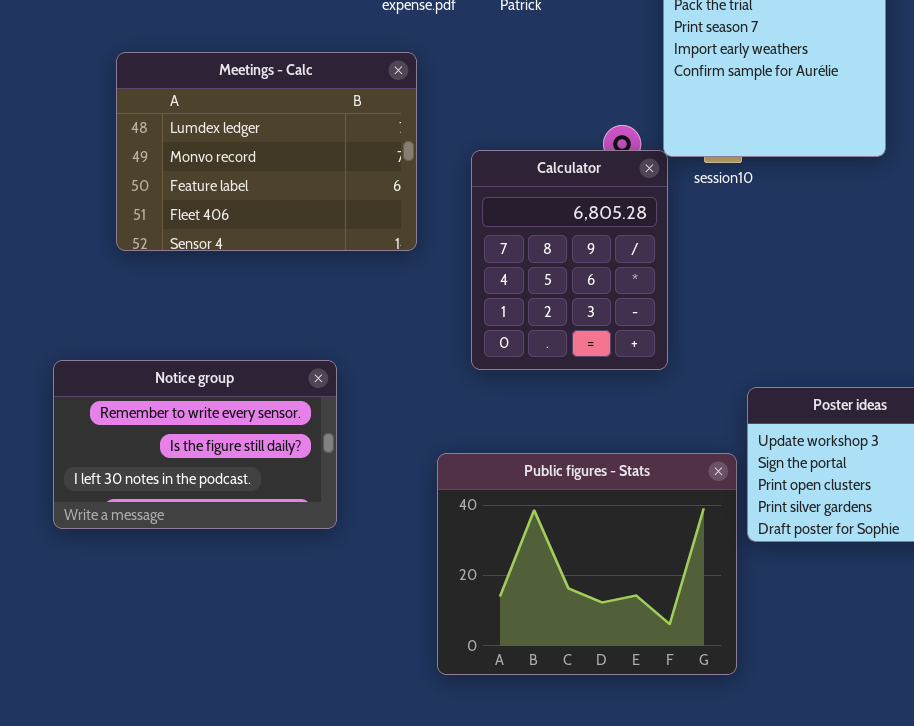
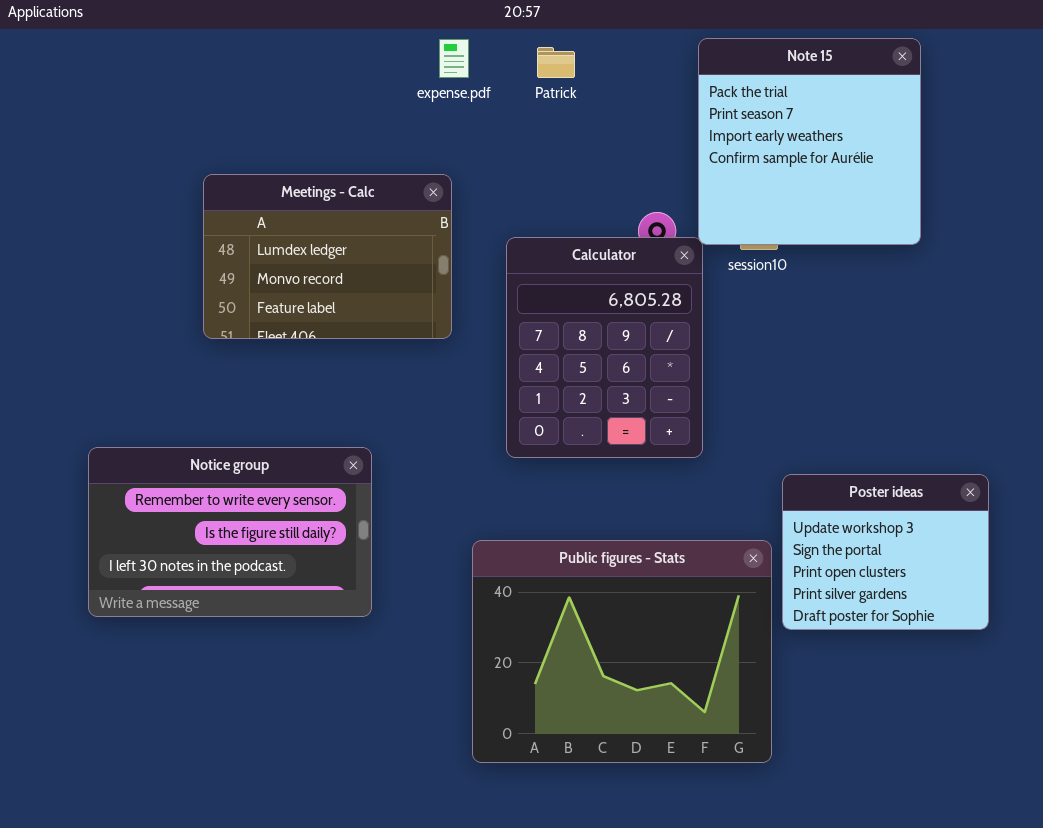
Meetings - Calc: [116,52,417,251] -> [203,174,452,339], resized

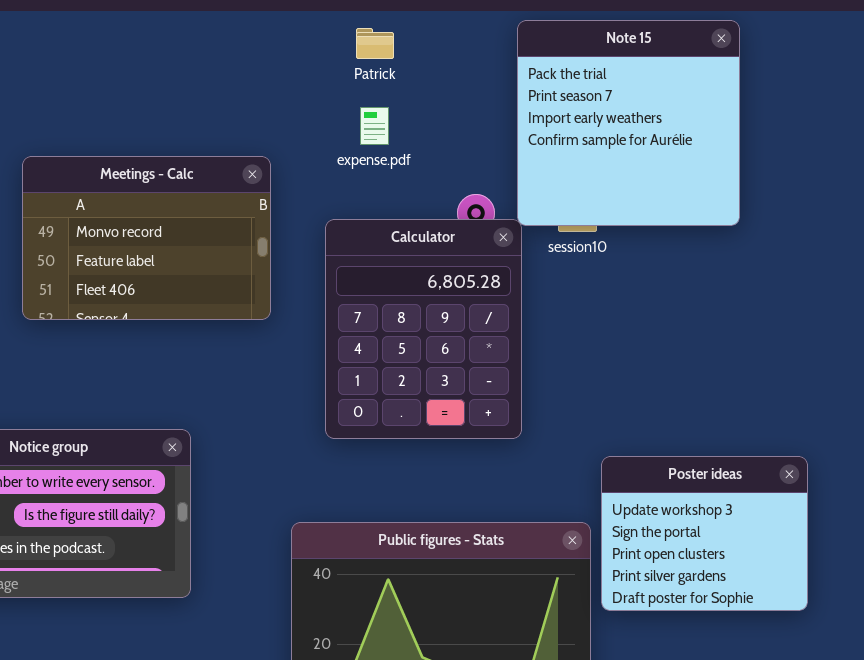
expense.pdf: [439,39,469,78] -> [360,107,389,145], moved
Meetings - Calc: [203,174,452,339] -> [22,156,271,320], scrolled down 1 row

